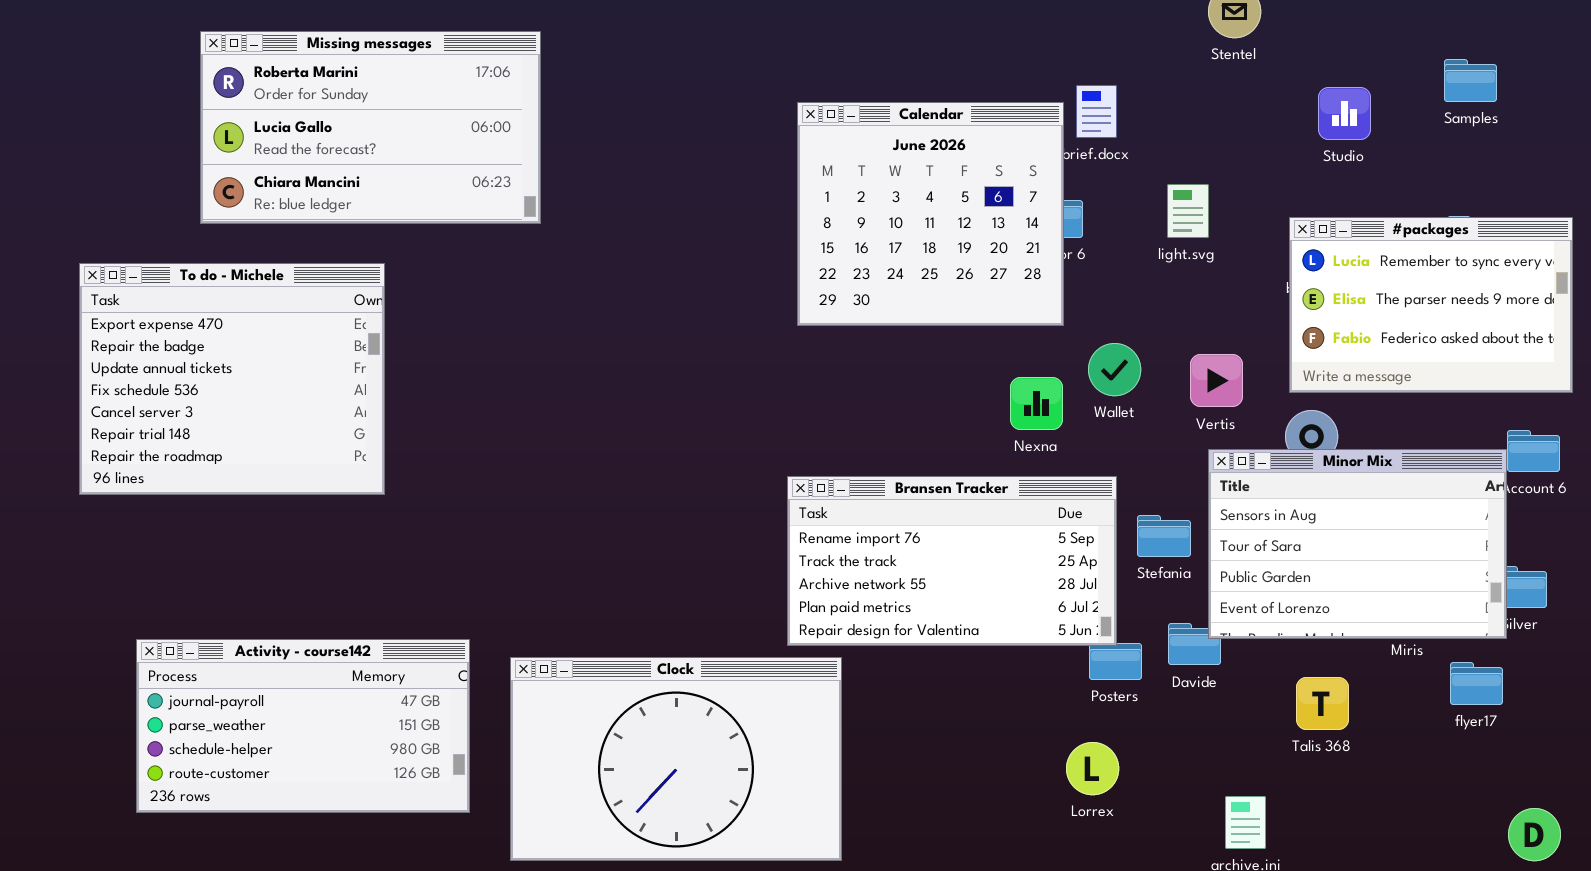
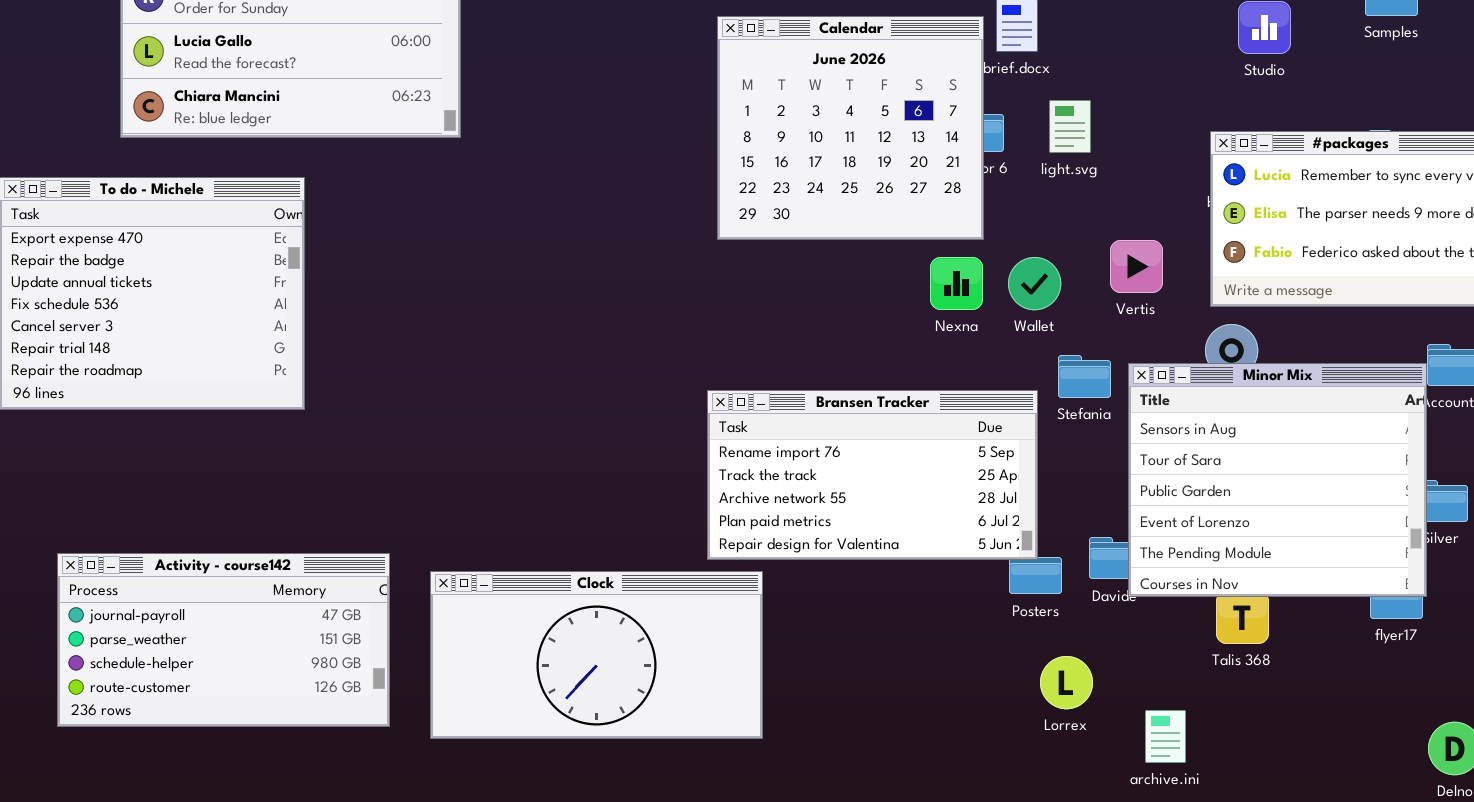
light.svg: [1167,184,1209,238] -> [1049,100,1091,153], moved
Vertis: [1190,354,1243,407] -> [1110,240,1163,293], moved
Nexna: [1010,377,1063,430] -> [930,257,983,310], moved
Minor Mix: [1208,449,1507,639] -> [1128,363,1427,597], resized
Stefania: [1137,515,1191,557] -> [1058,355,1111,398], moved
Clock: [510,657,842,861] -> [430,571,763,739], resized
Lorrex: [1066,742,1119,795] -> [1040,656,1093,709], moved

